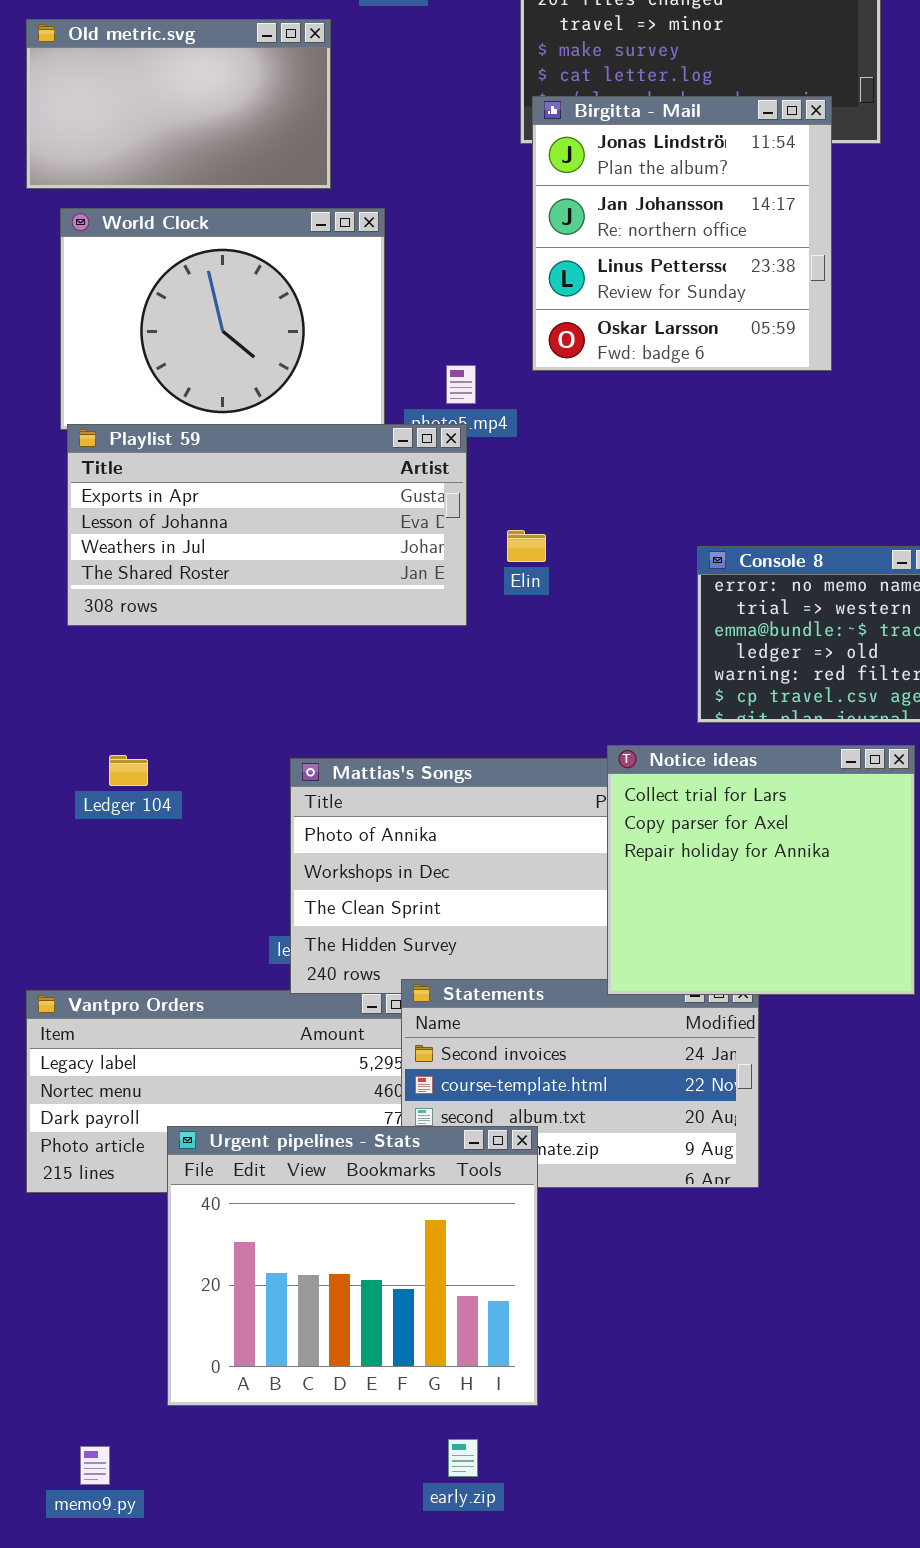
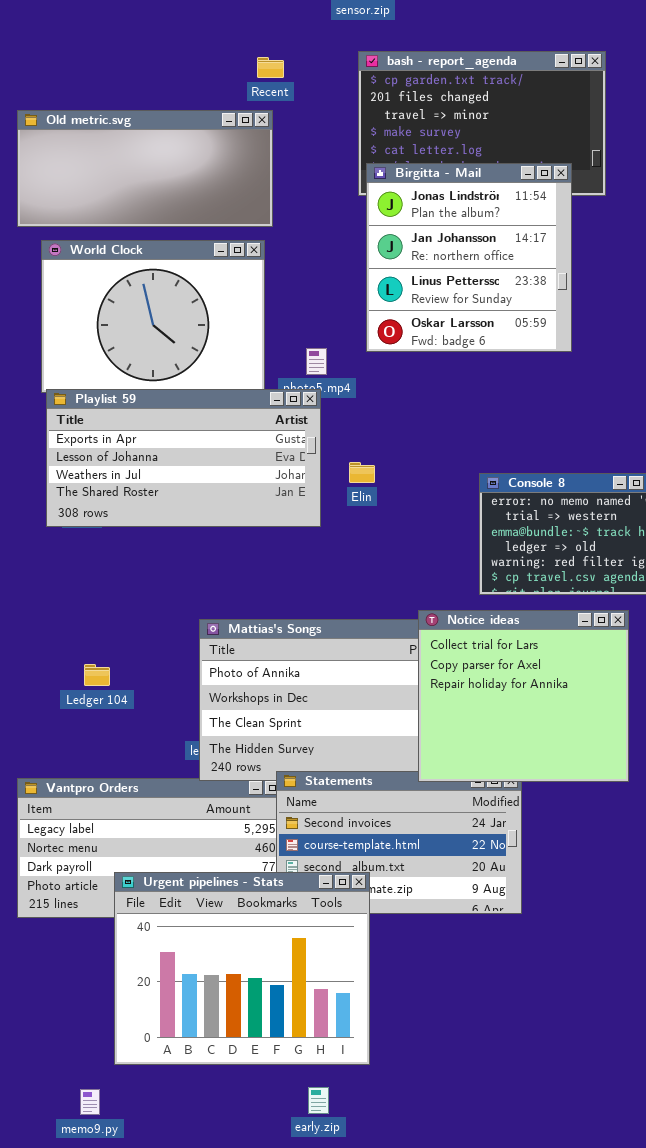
Old metric.svg: [26,19,331,189] -> [17,110,273,227], resized
Ledger 104: [109,755,148,786] -> [84,664,110,686], moved
memo9.py: [80,1446,110,1485] -> [80,1089,100,1115], moved

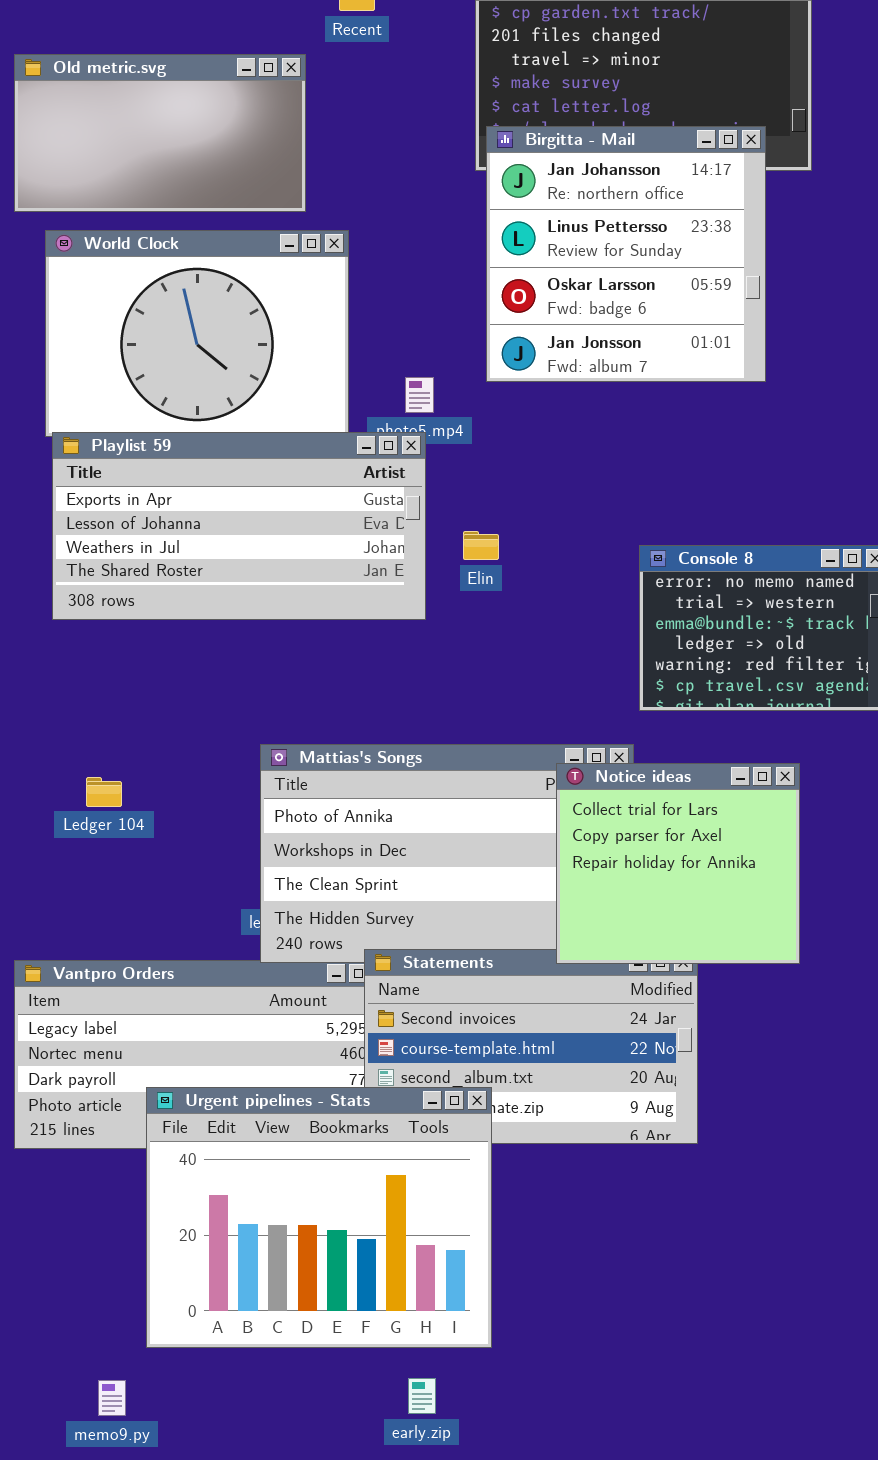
Old metric.svg: [17,110,273,227] -> [14,54,306,212], resized
Birgitta - Mail: [366,163,572,352] -> [486,126,766,382], scrolled down 1 row
Notice ideas: [418,610,629,782] -> [556,763,800,964], resized
Ledger 104: [84,664,110,686] -> [86,777,122,807], moved

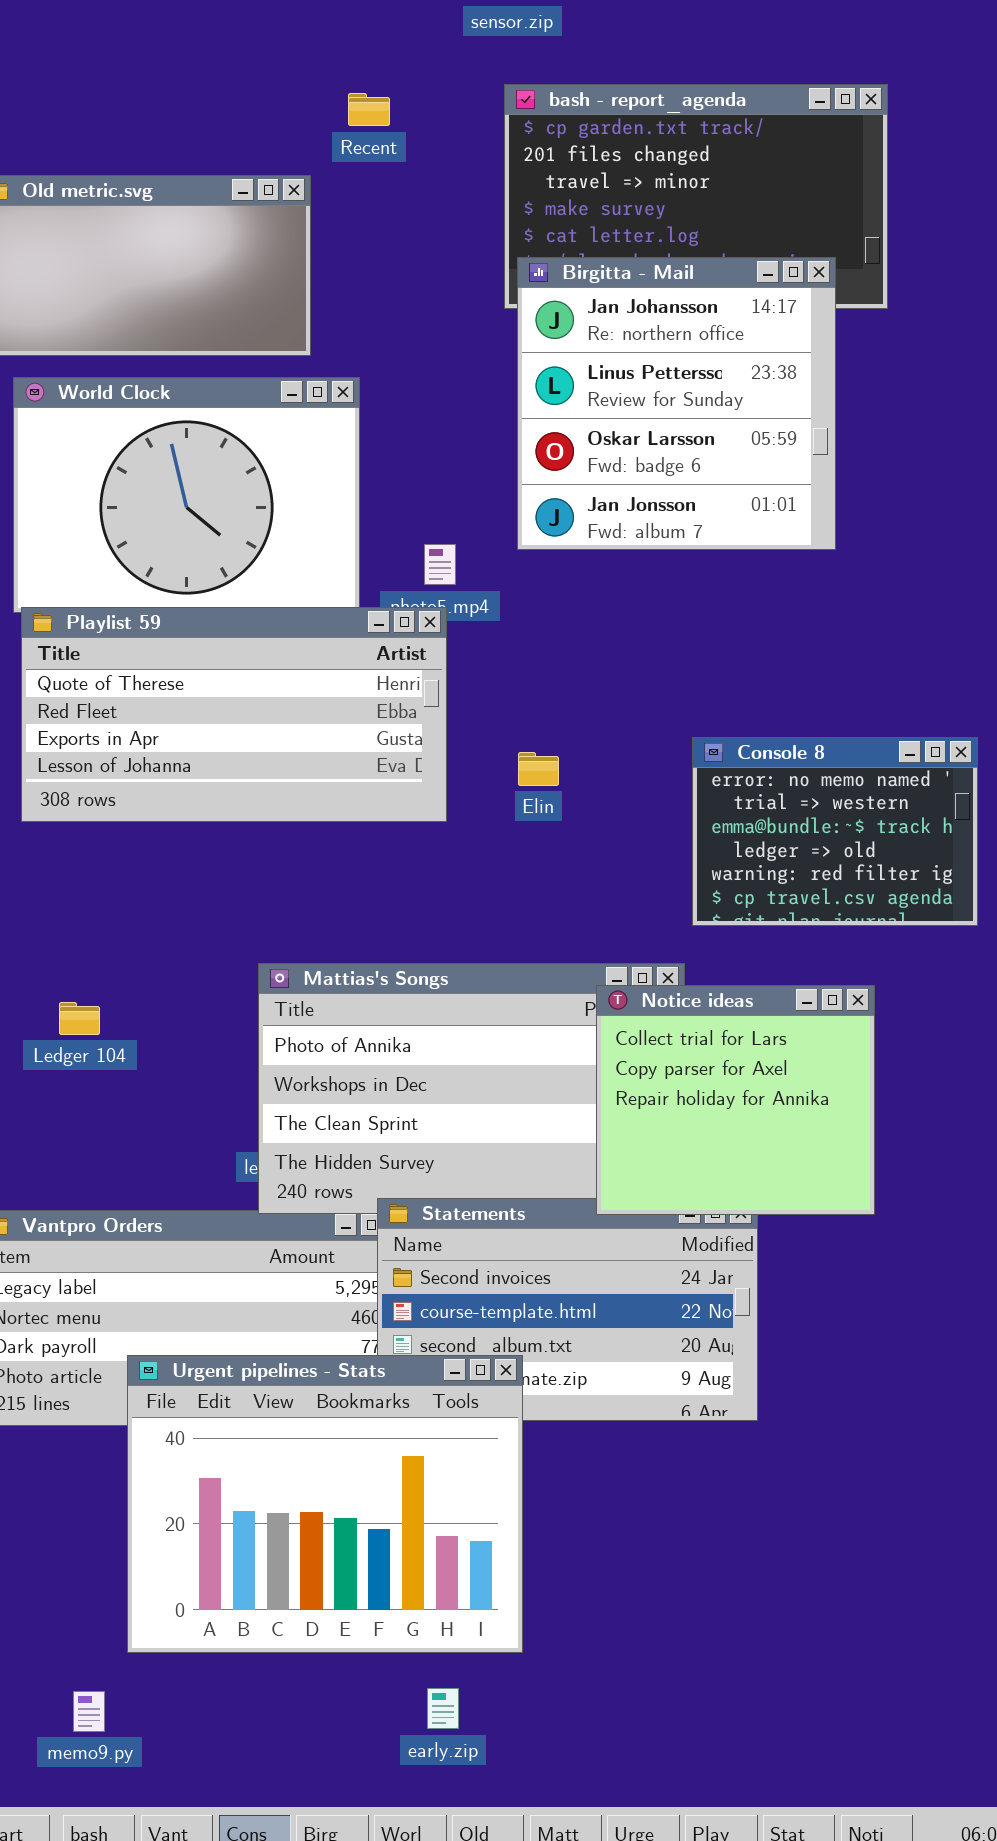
Playlist 59: [52,432,426,620] -> [21,607,447,822], scrolled up 2 rows
Elin: [463,531,499,560] -> [518,752,559,786], moved

